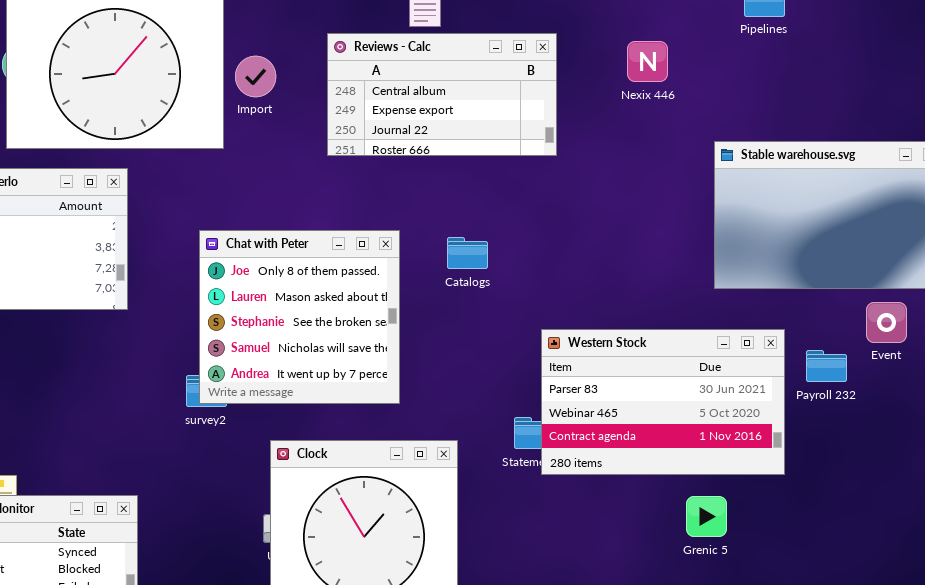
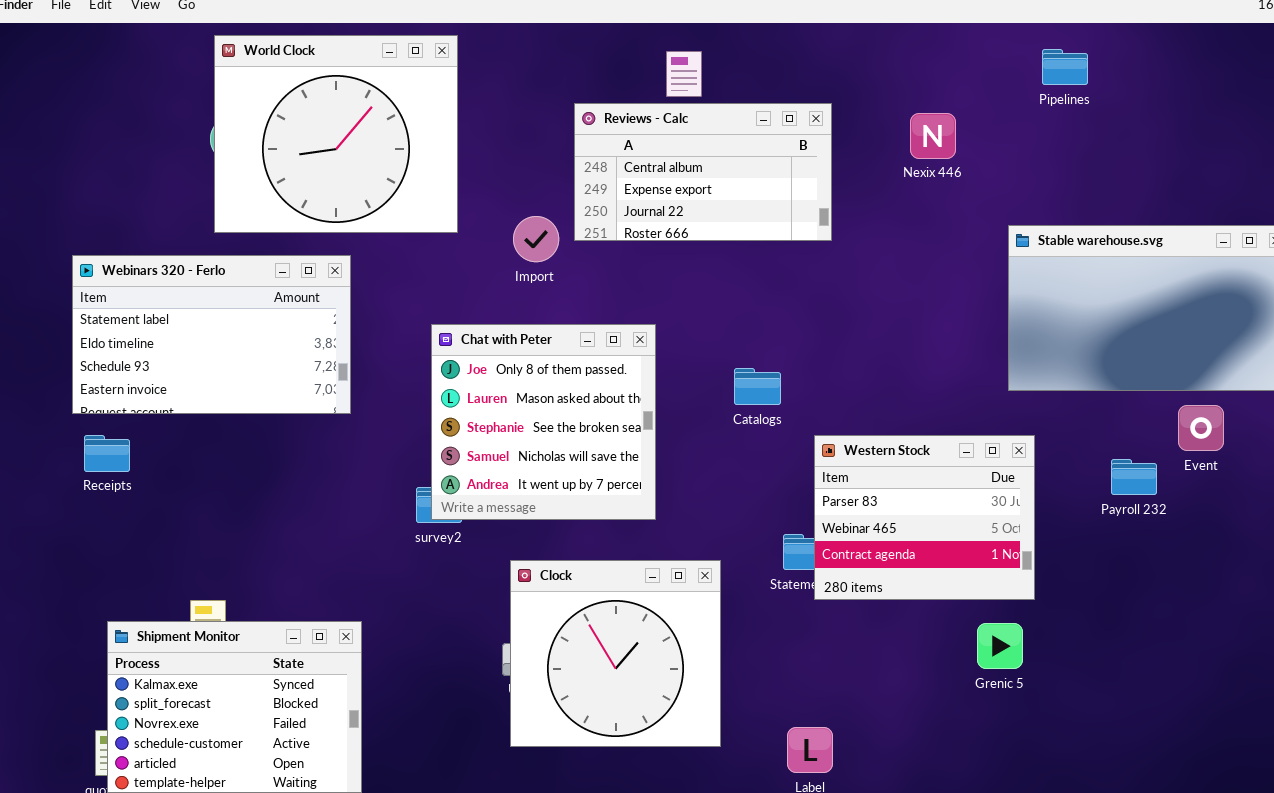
Import: [235,56,276,97] -> [513,216,559,262], moved
Catalogs: [447,237,488,269] -> [734,368,781,405], moved
Western Stock: [541,329,785,475] -> [814,435,1035,600], resized

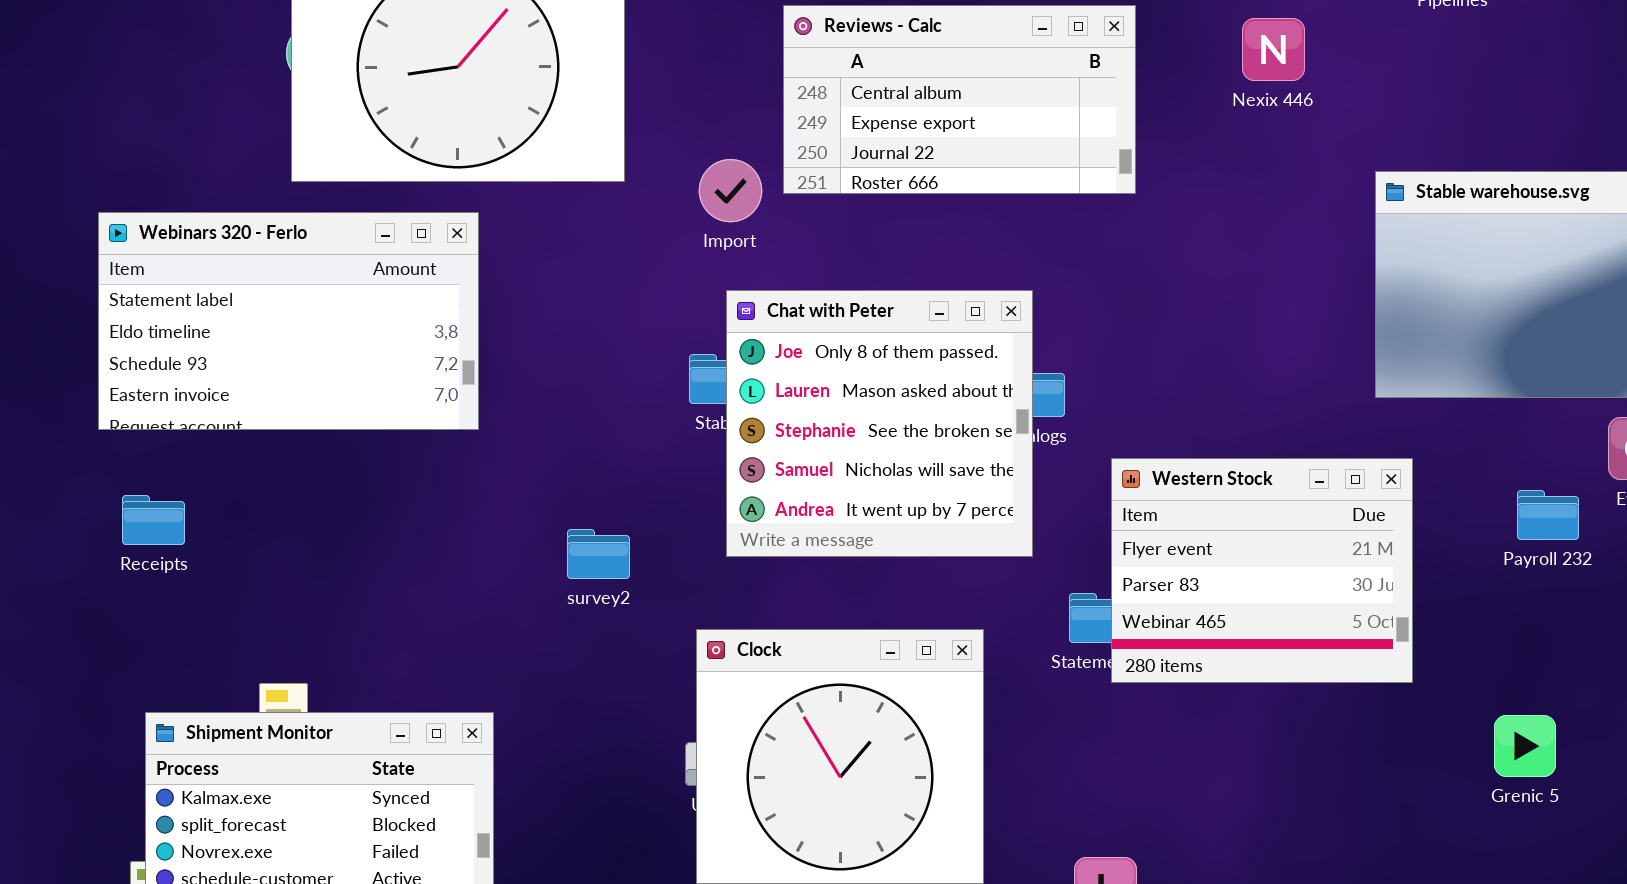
Chat with Peter: [431,324,656,520] -> [726,290,1033,557], moved
Receipts: [84,435,130,472] -> [122,495,185,545], moved
Western Stock: [814,435,1035,600] -> [1111,458,1413,683], scrolled up 1 row
Grenic 5: [977,623,1023,669] -> [1494,715,1556,777], moved

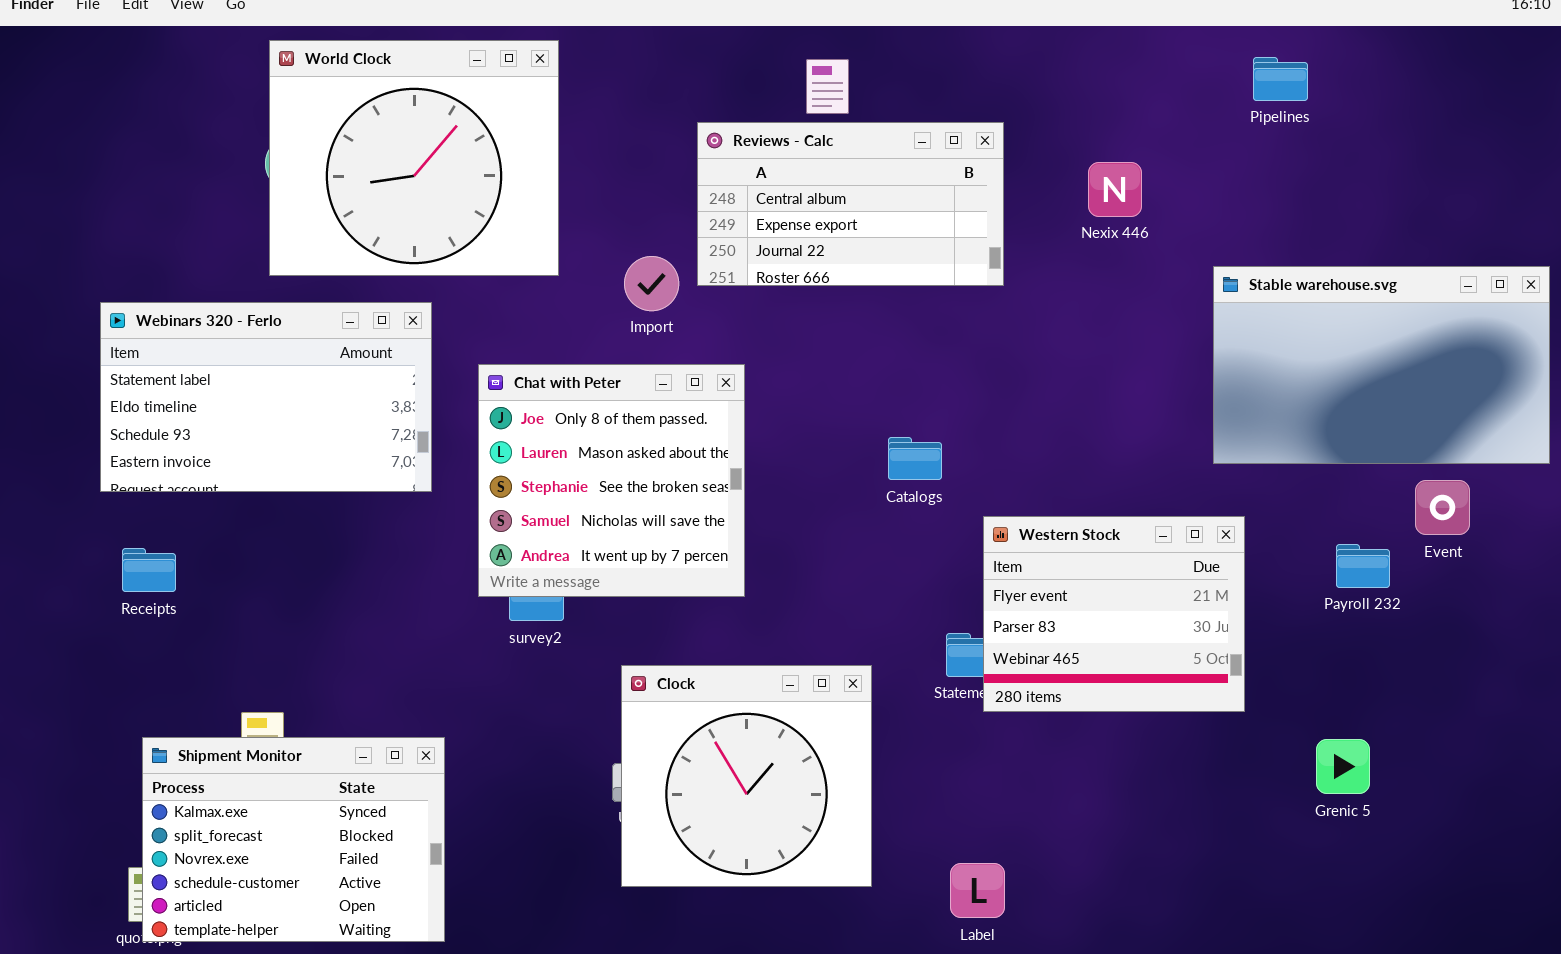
Nexix 446: [1242,18,1305,81] -> [1088,162,1142,217], moved
Chat with Peter: [726,290,1033,557] -> [478,364,745,597], moved

